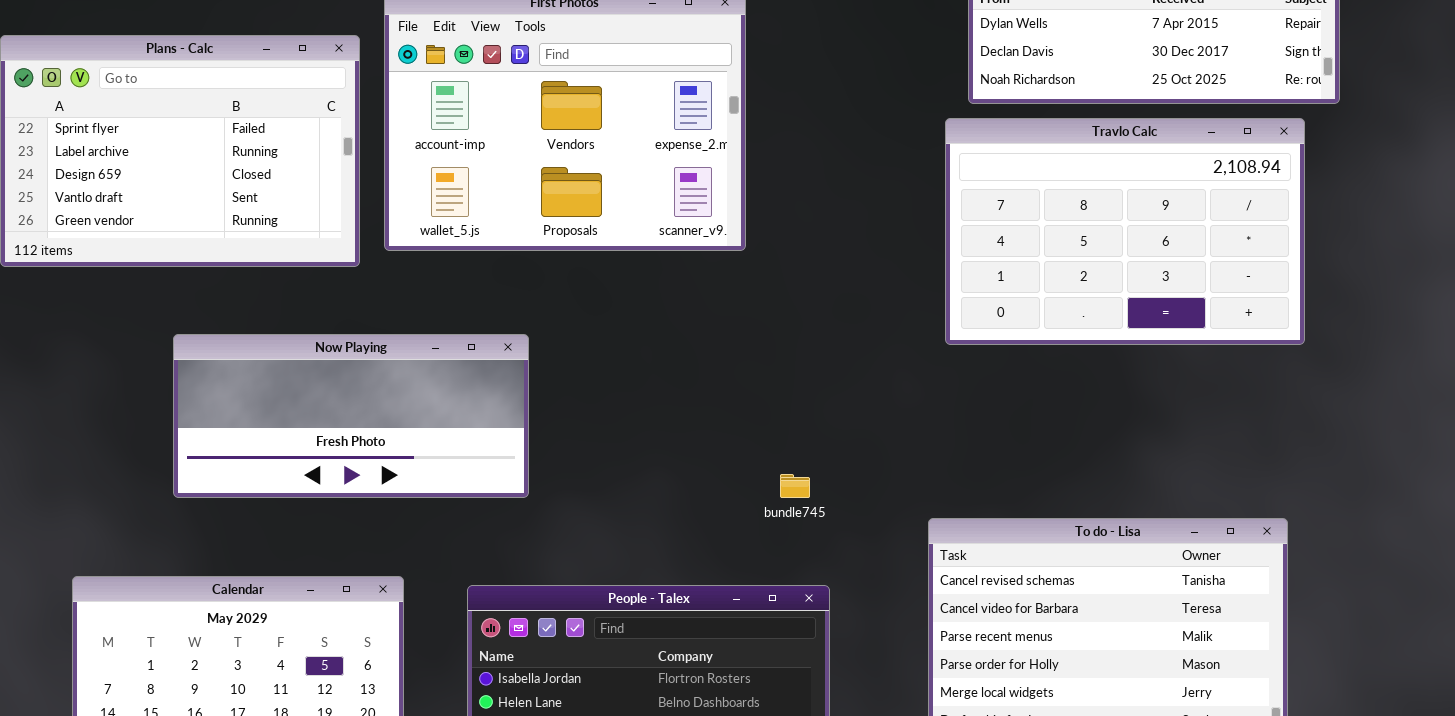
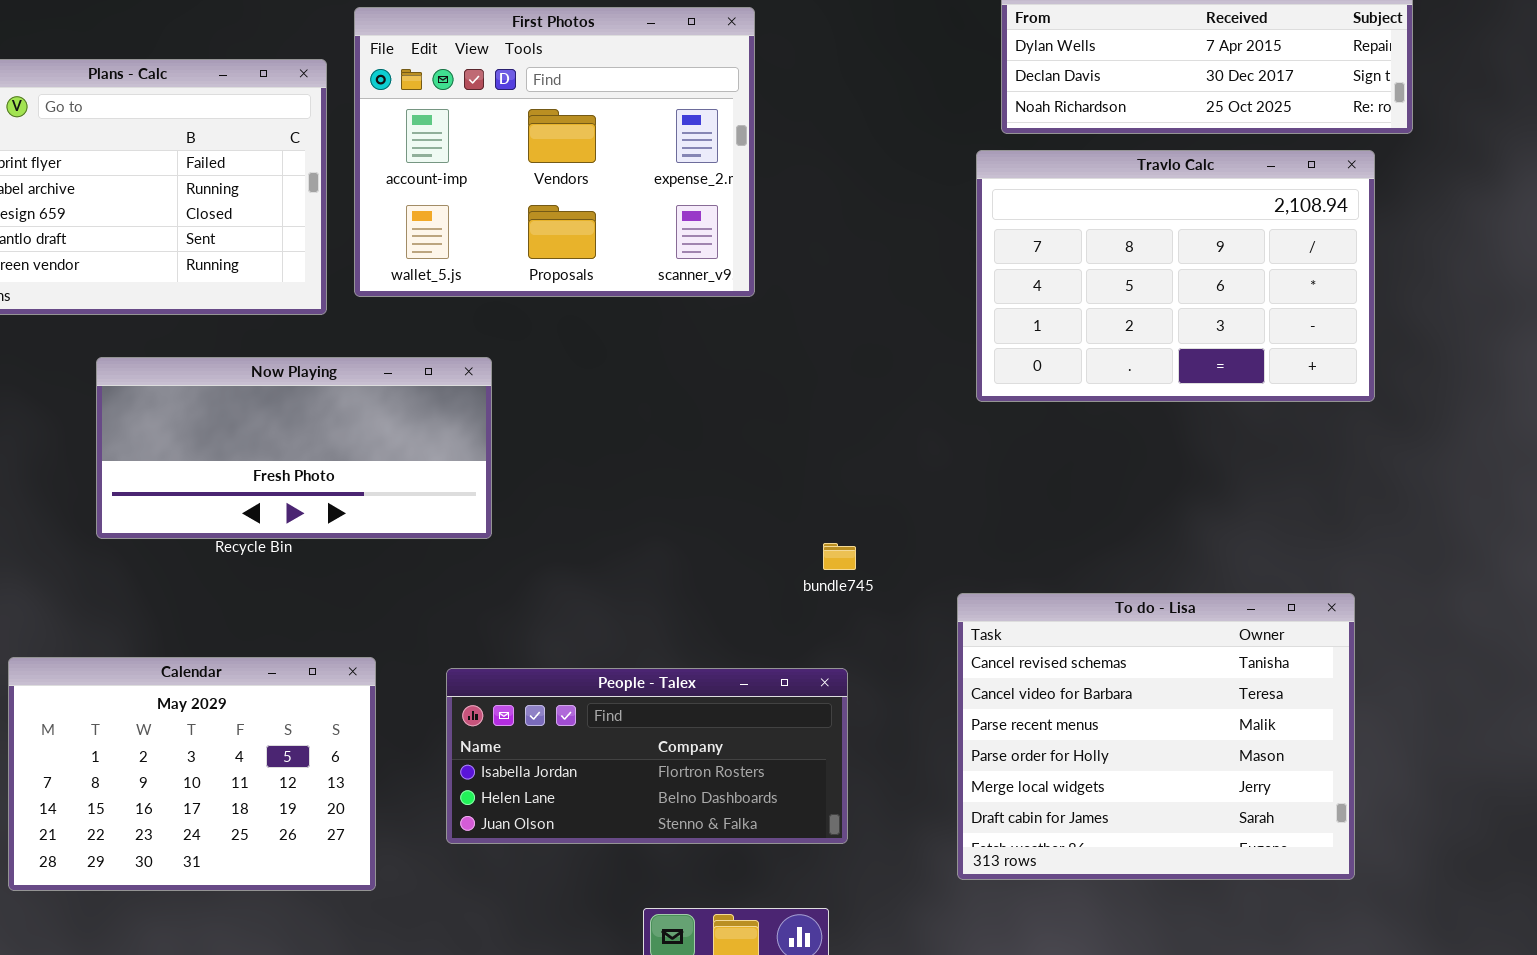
Now Playing: [173,334,529,498] -> [96,357,492,539], moved
bundle745: [780,474,810,498] -> [823,543,856,570], moved

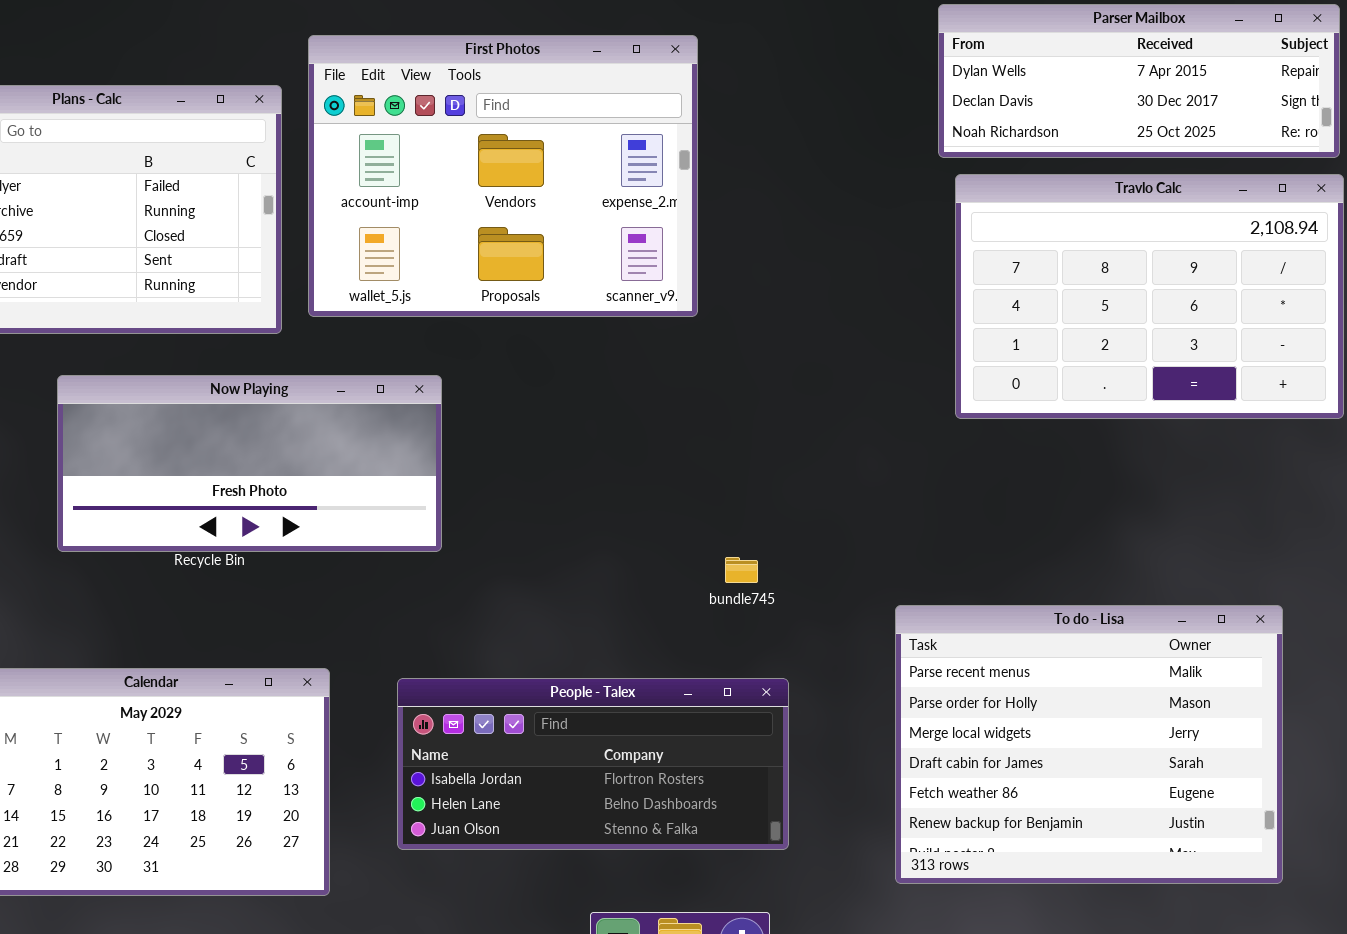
Travlo Calc: [976,150,1375,402] -> [955,174,1344,419], moved
bundle745: [823,543,856,570] -> [725,557,758,583], moved
To do - Lisa: [957,593,1355,880] -> [895,605,1283,884], scrolled down 2 rows

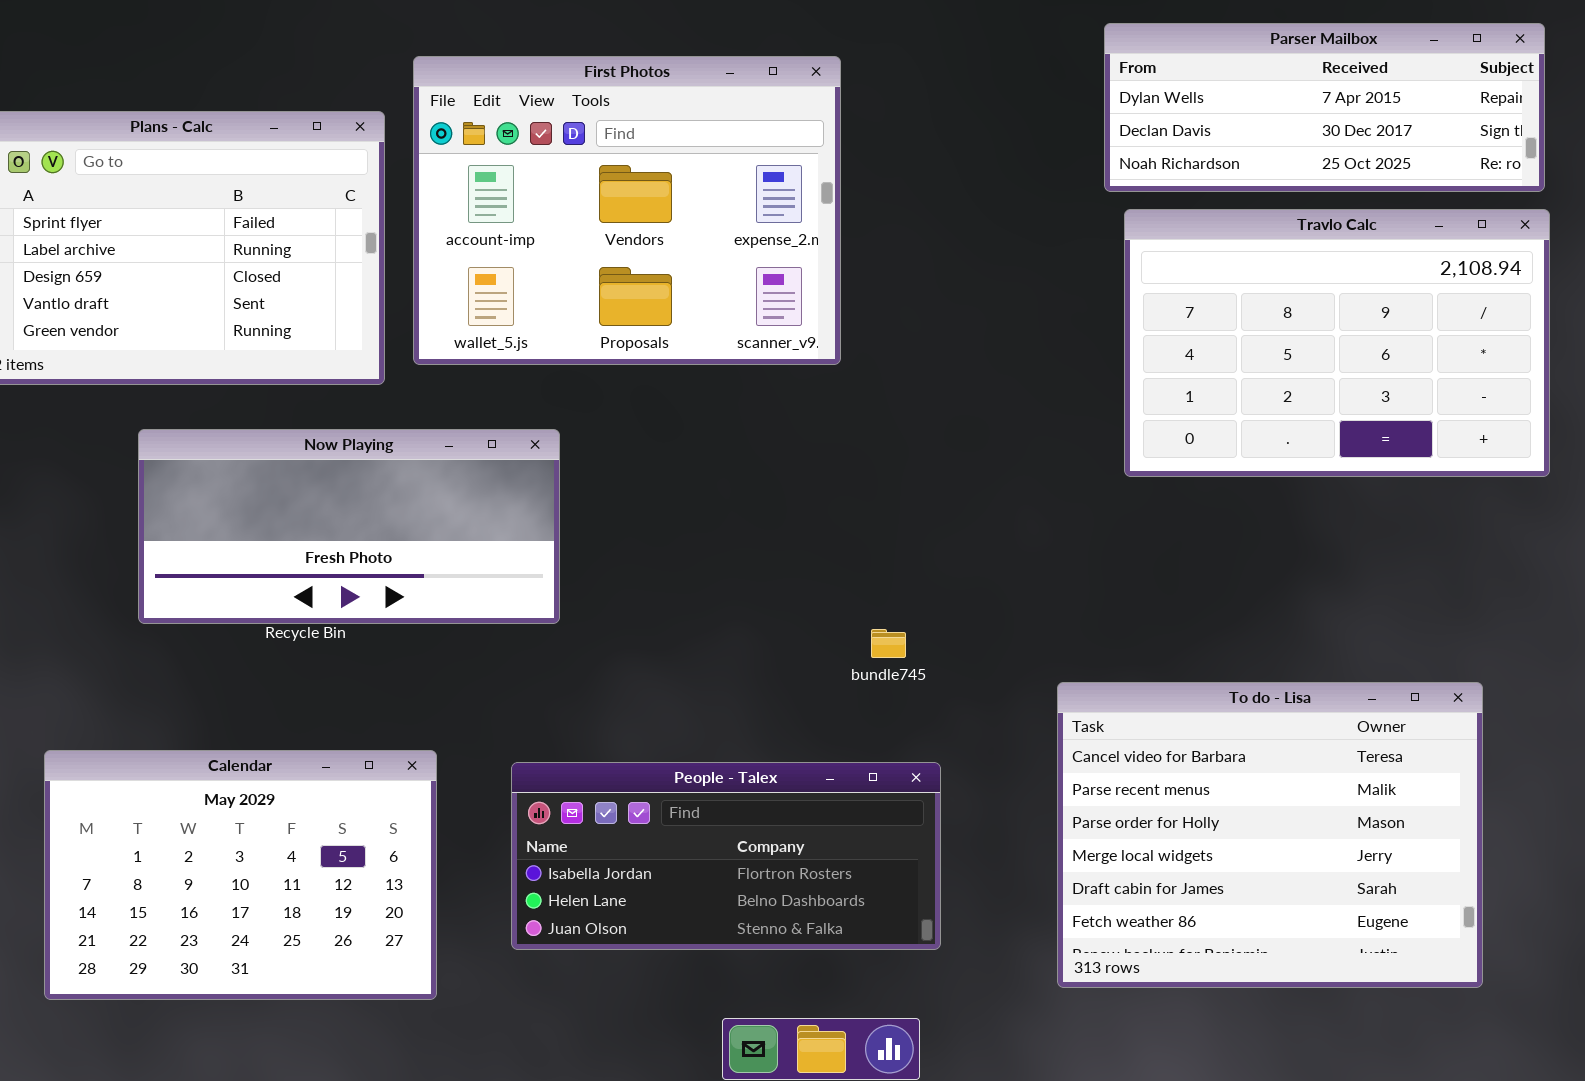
To do - Lisa: [895,605,1283,884] -> [1057,682,1483,988], scrolled up 1 row

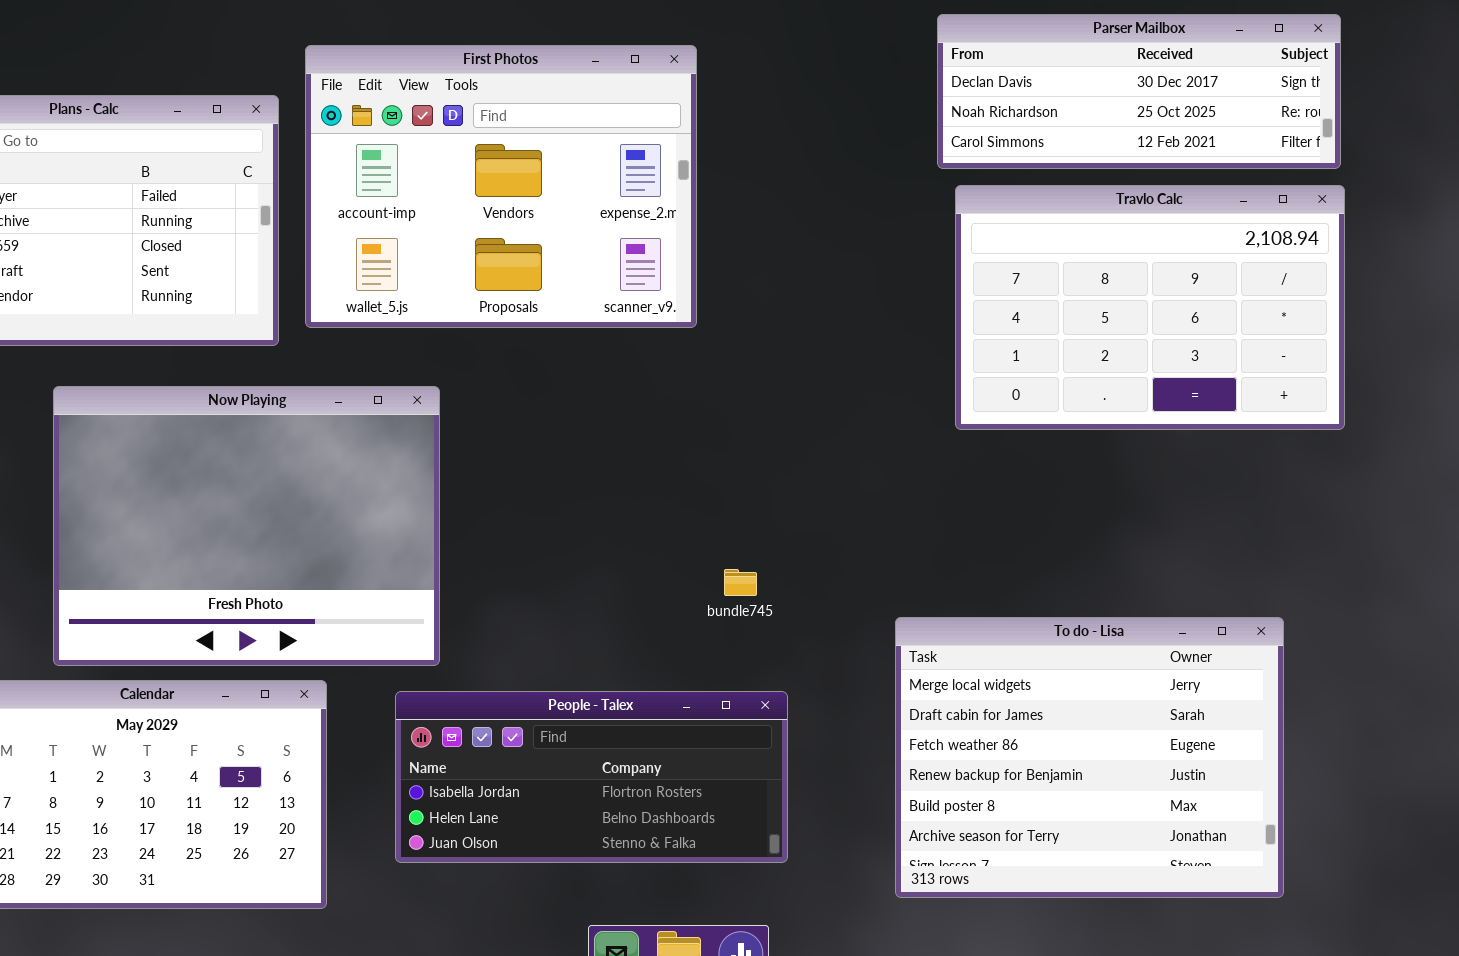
Parser Mailbox: [1104,23,1545,192] -> [937,14,1341,169], scrolled down 1 row
Now Playing: [138,429,560,624] -> [53,386,440,666], resized
To do - Lisa: [1057,682,1483,988] -> [895,617,1284,898], scrolled down 3 rows

